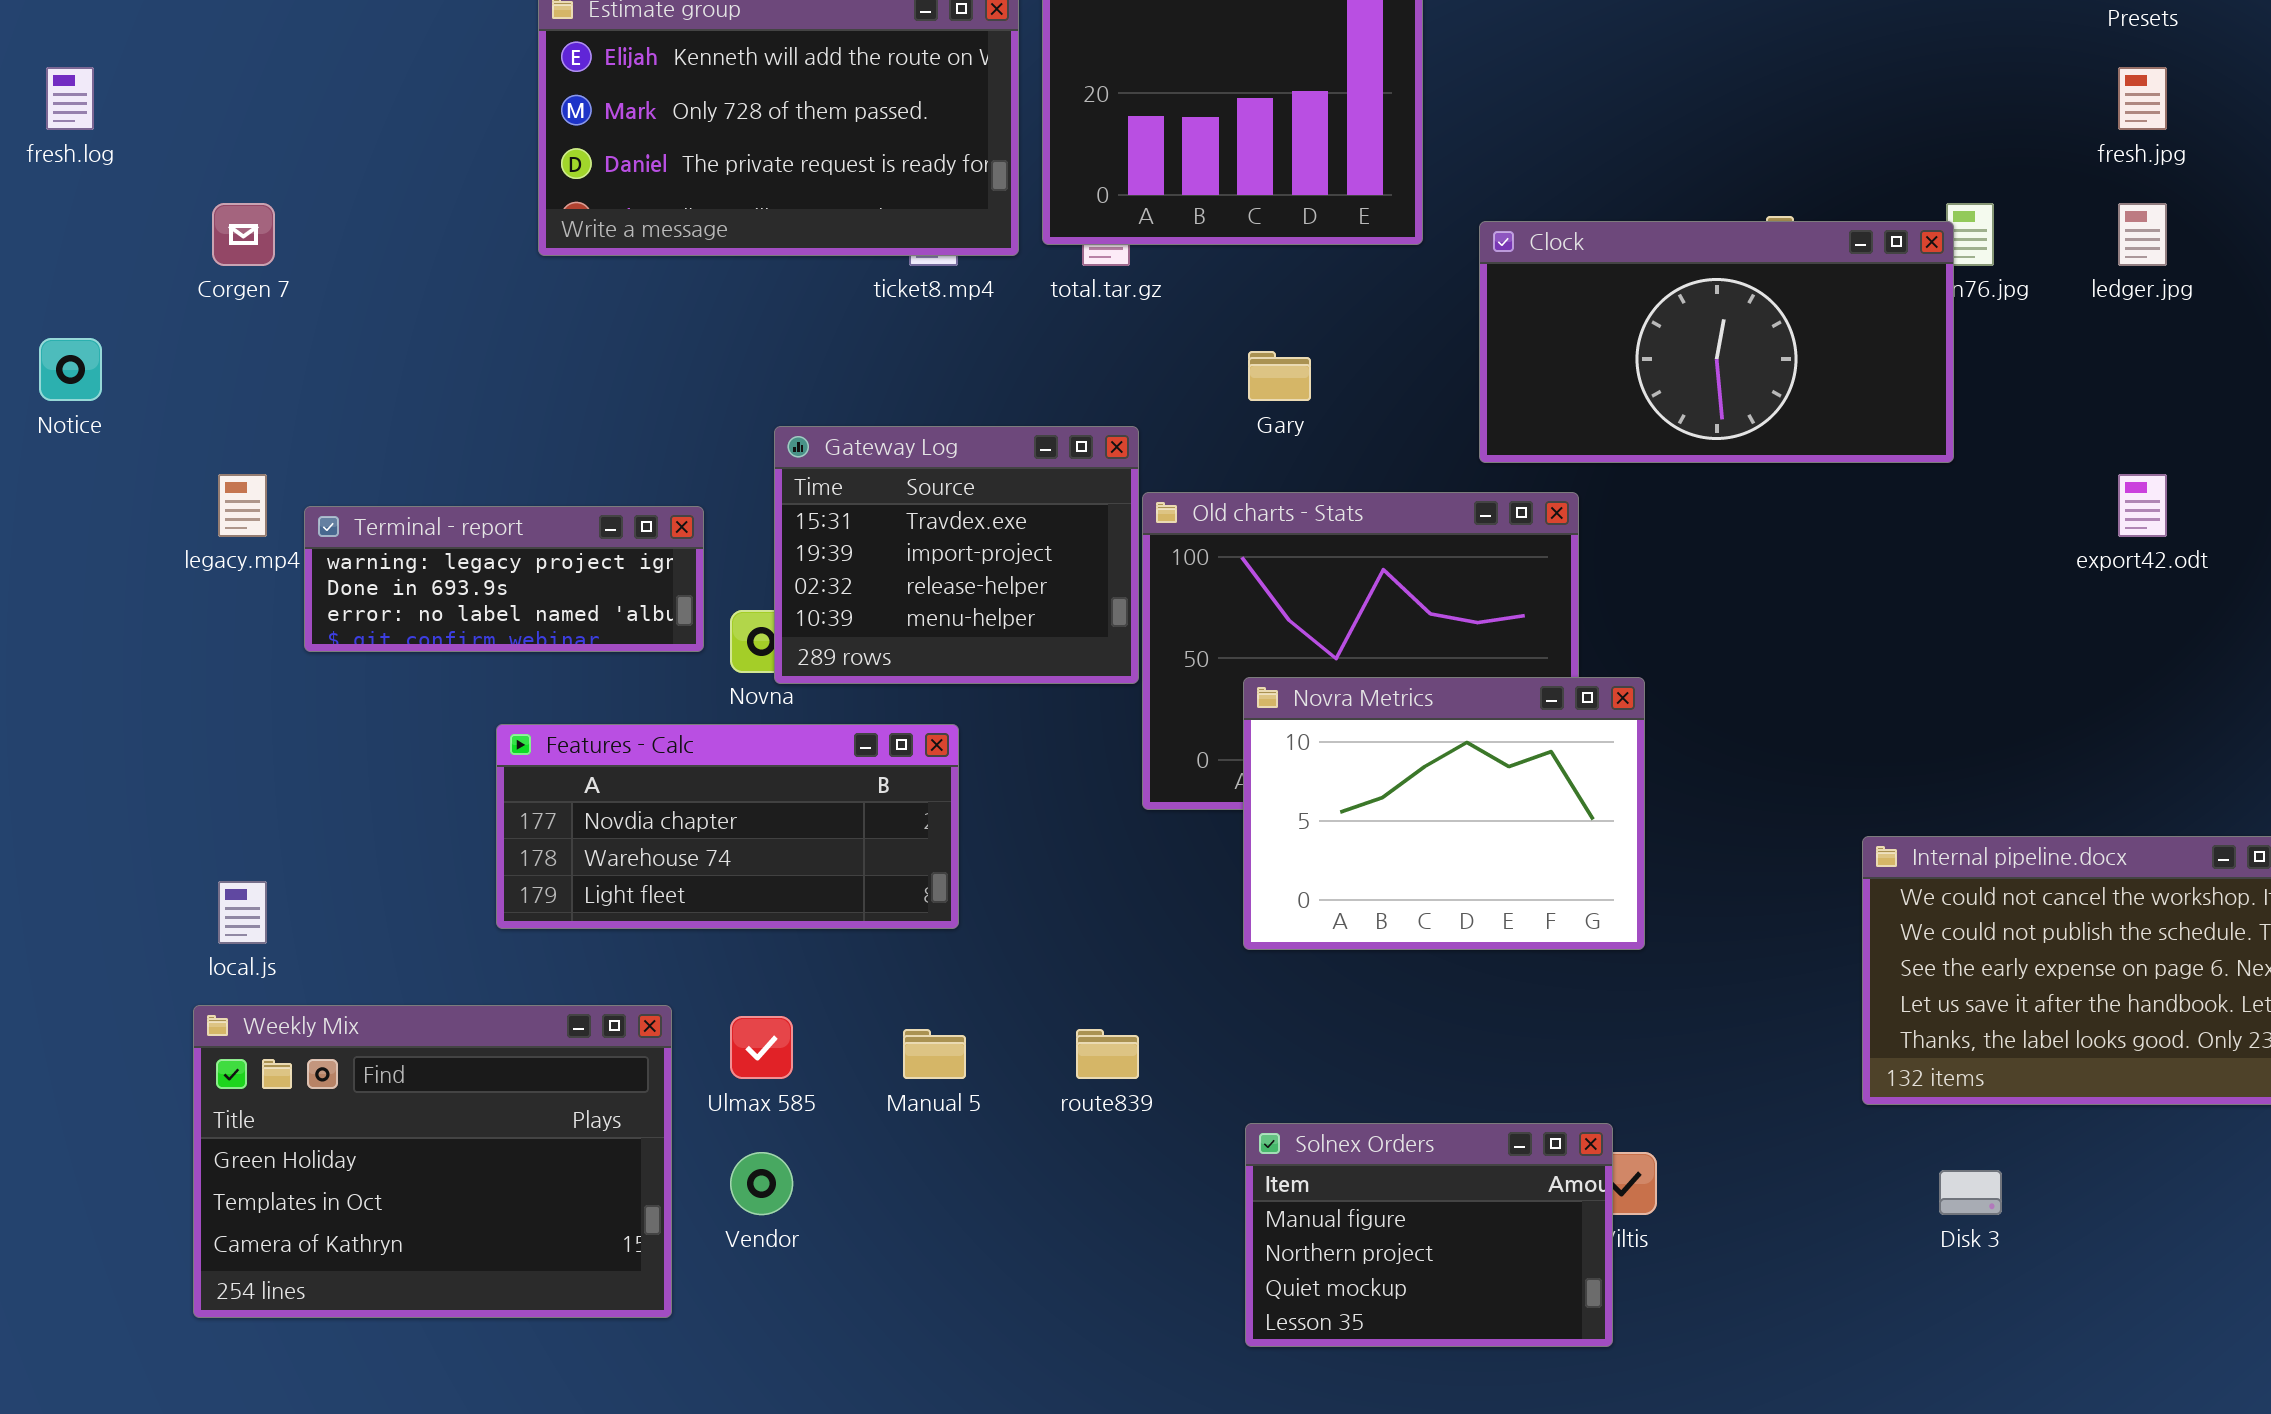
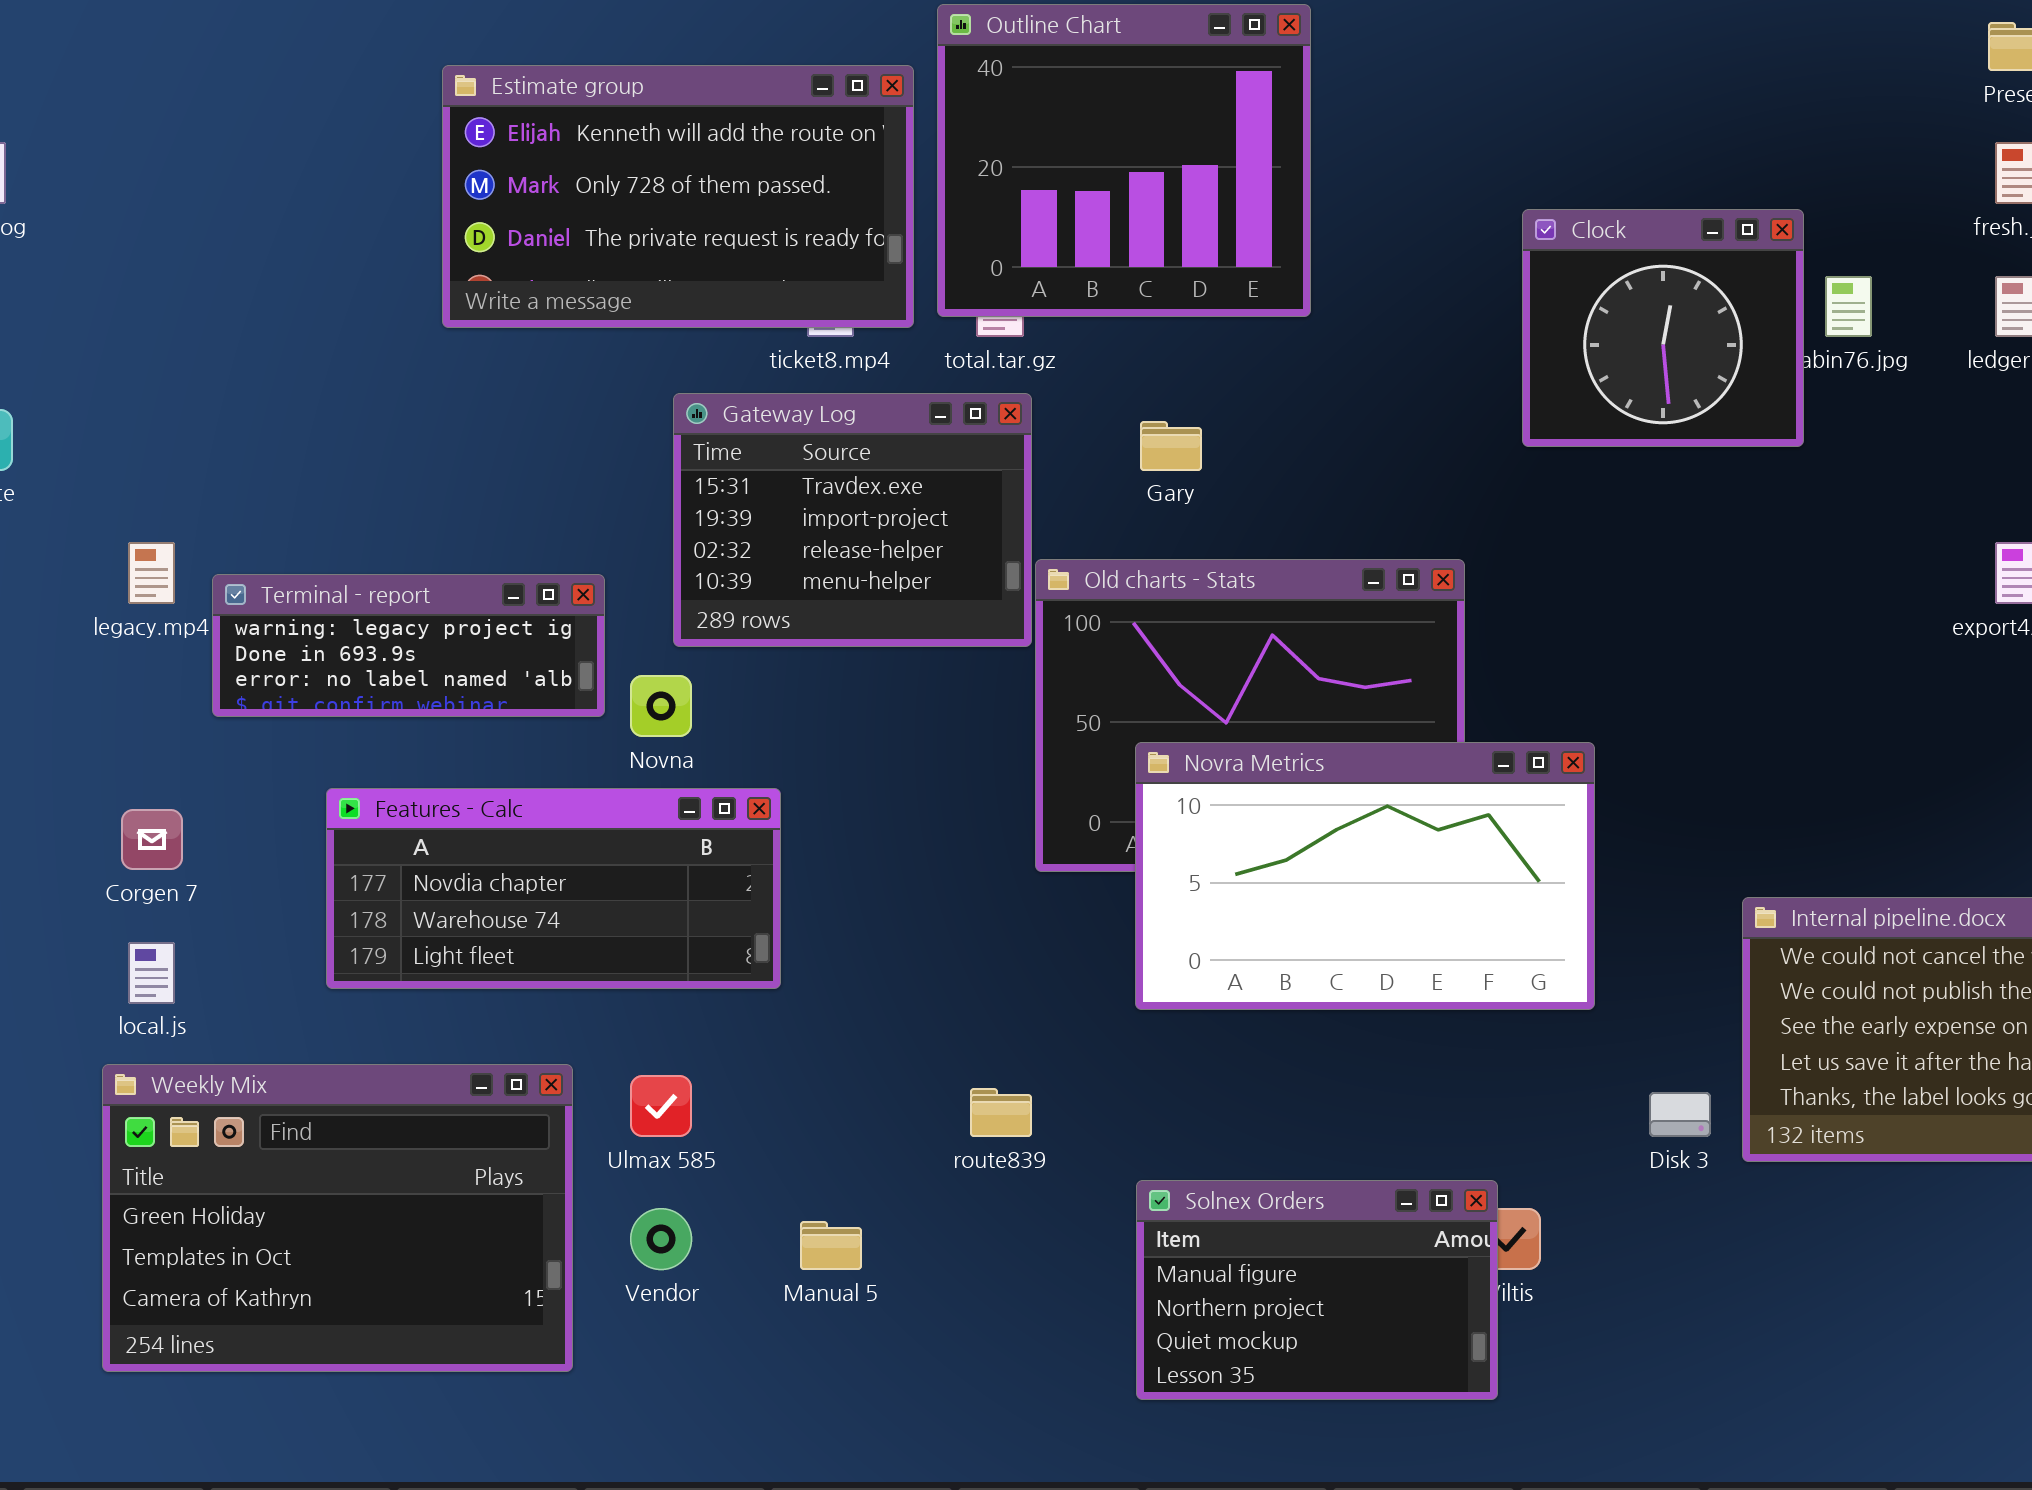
Corgen 7: [212,203,275,266] -> [121,809,183,870], moved
Clock: [1479,221,1954,463] -> [1522,209,1804,447], moved, resized
Gateway Log: [774,426,1139,684] -> [673,393,1032,647], moved
Novra Metrics: [1243,677,1645,950] -> [1135,742,1595,1010], resized
Features - Calc: [496,724,959,929] -> [326,788,781,989], moved
Manual 5: [903,1029,966,1079] -> [800,1221,862,1270], moved
Disk 3: [1939,1170,2002,1215] -> [1649,1092,1711,1137], moved

